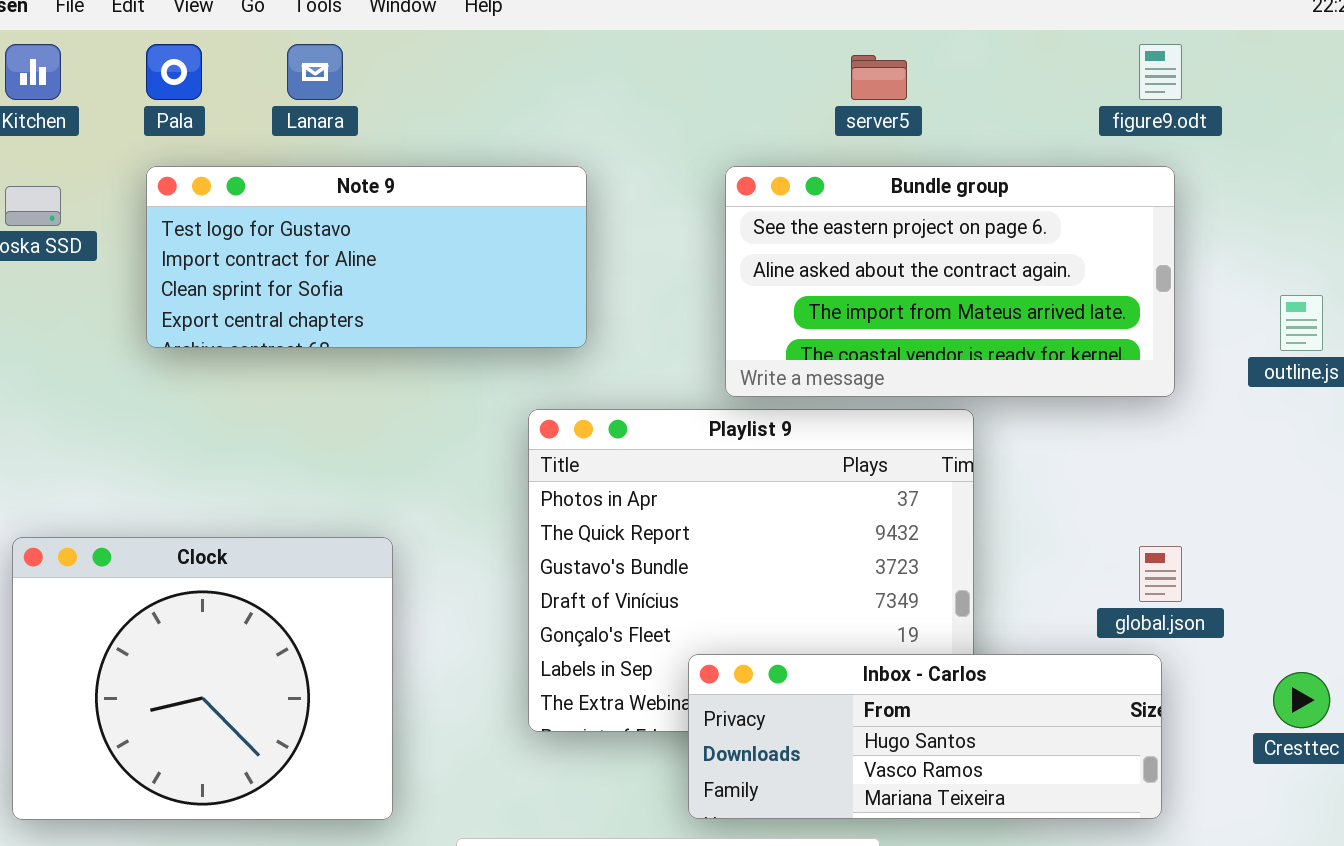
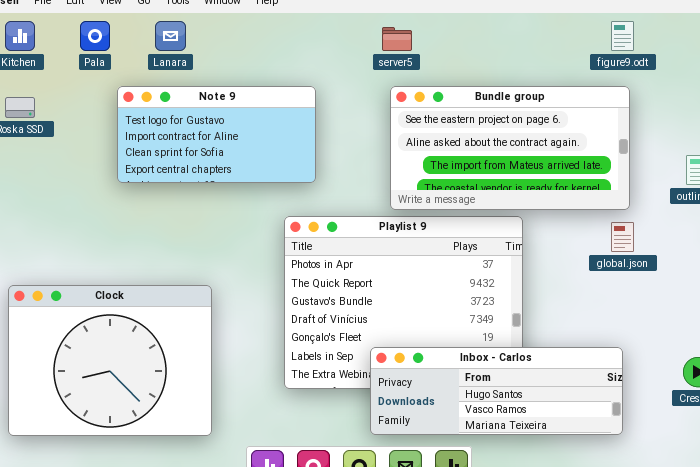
server5: [851,55,907,100] -> [382,27,412,51], moved
Note 9: [146,166,587,348] -> [117,86,316,183], resized
global.json: [1139,546,1182,602] -> [611,222,634,252], moved

